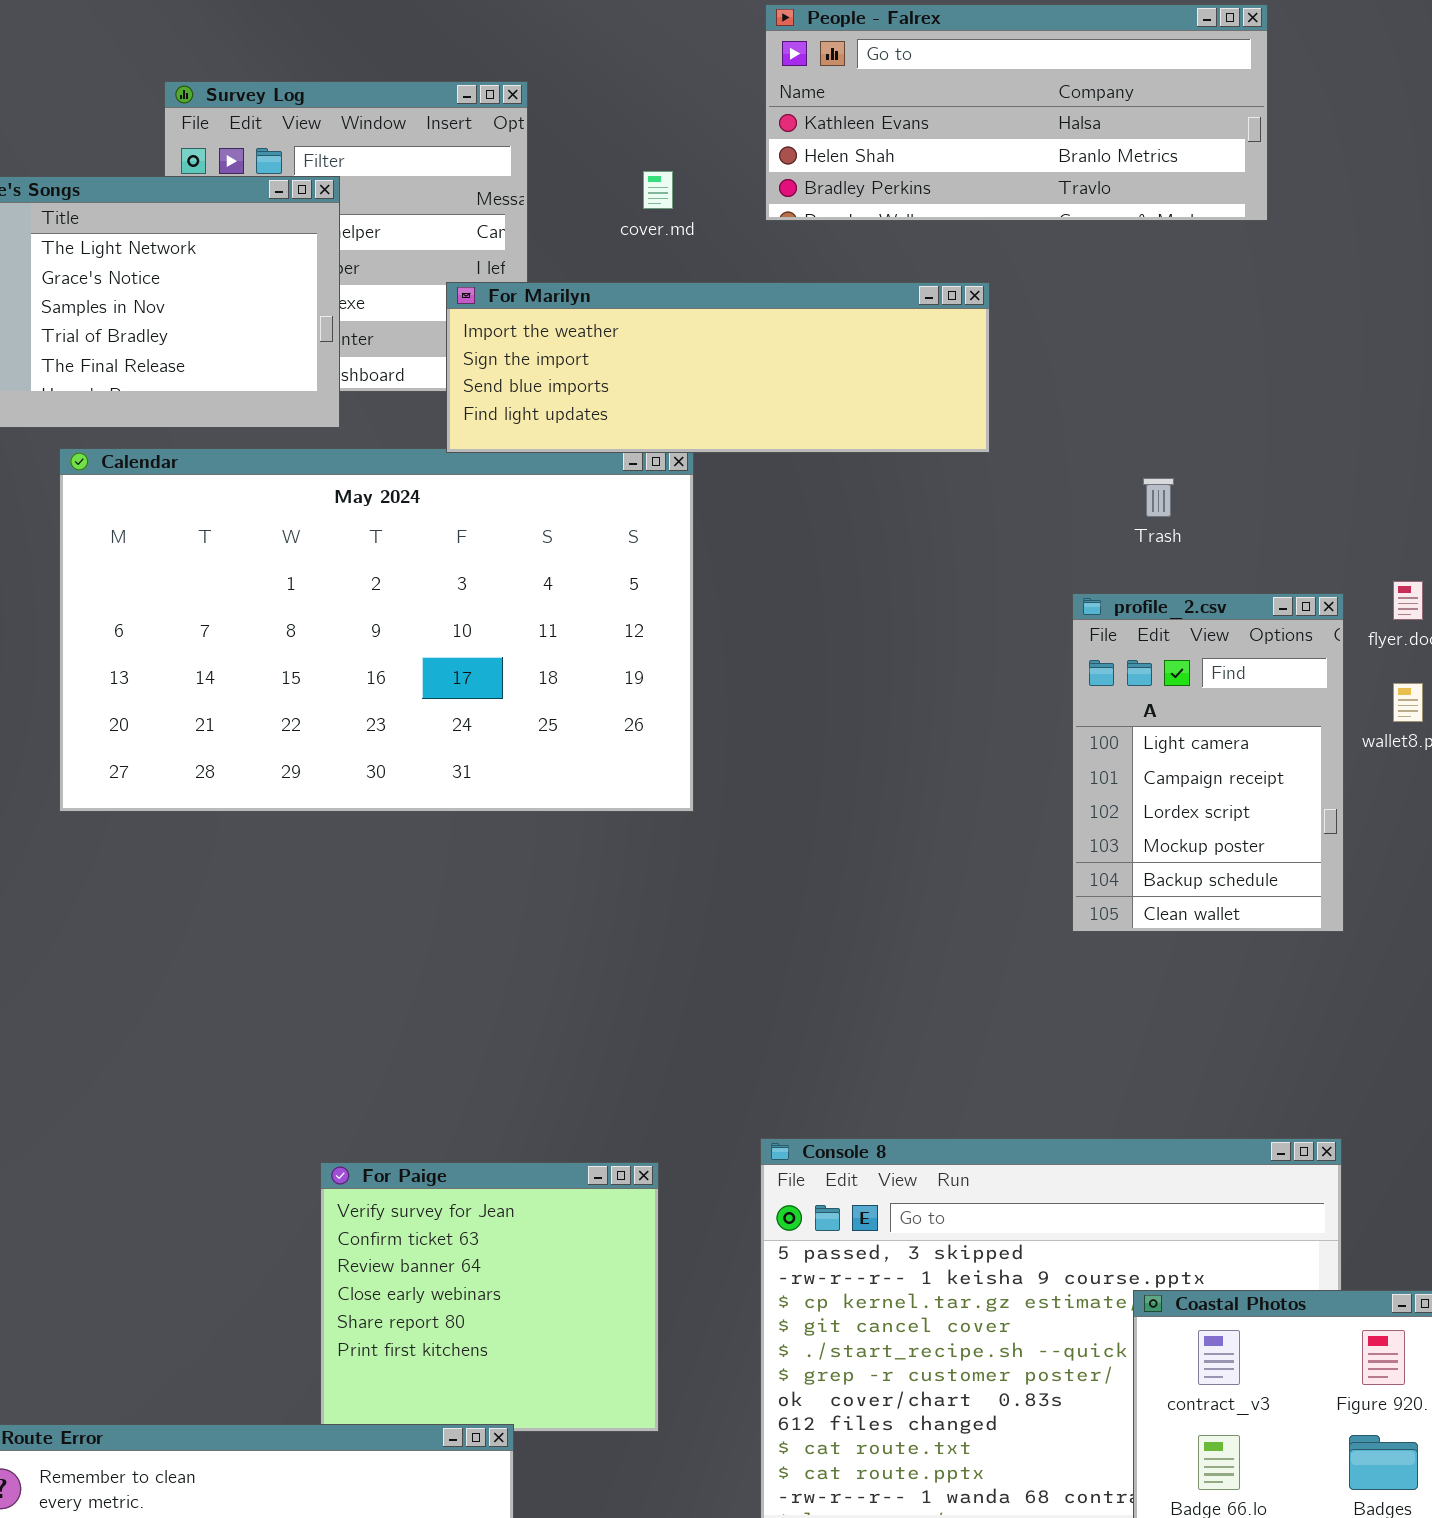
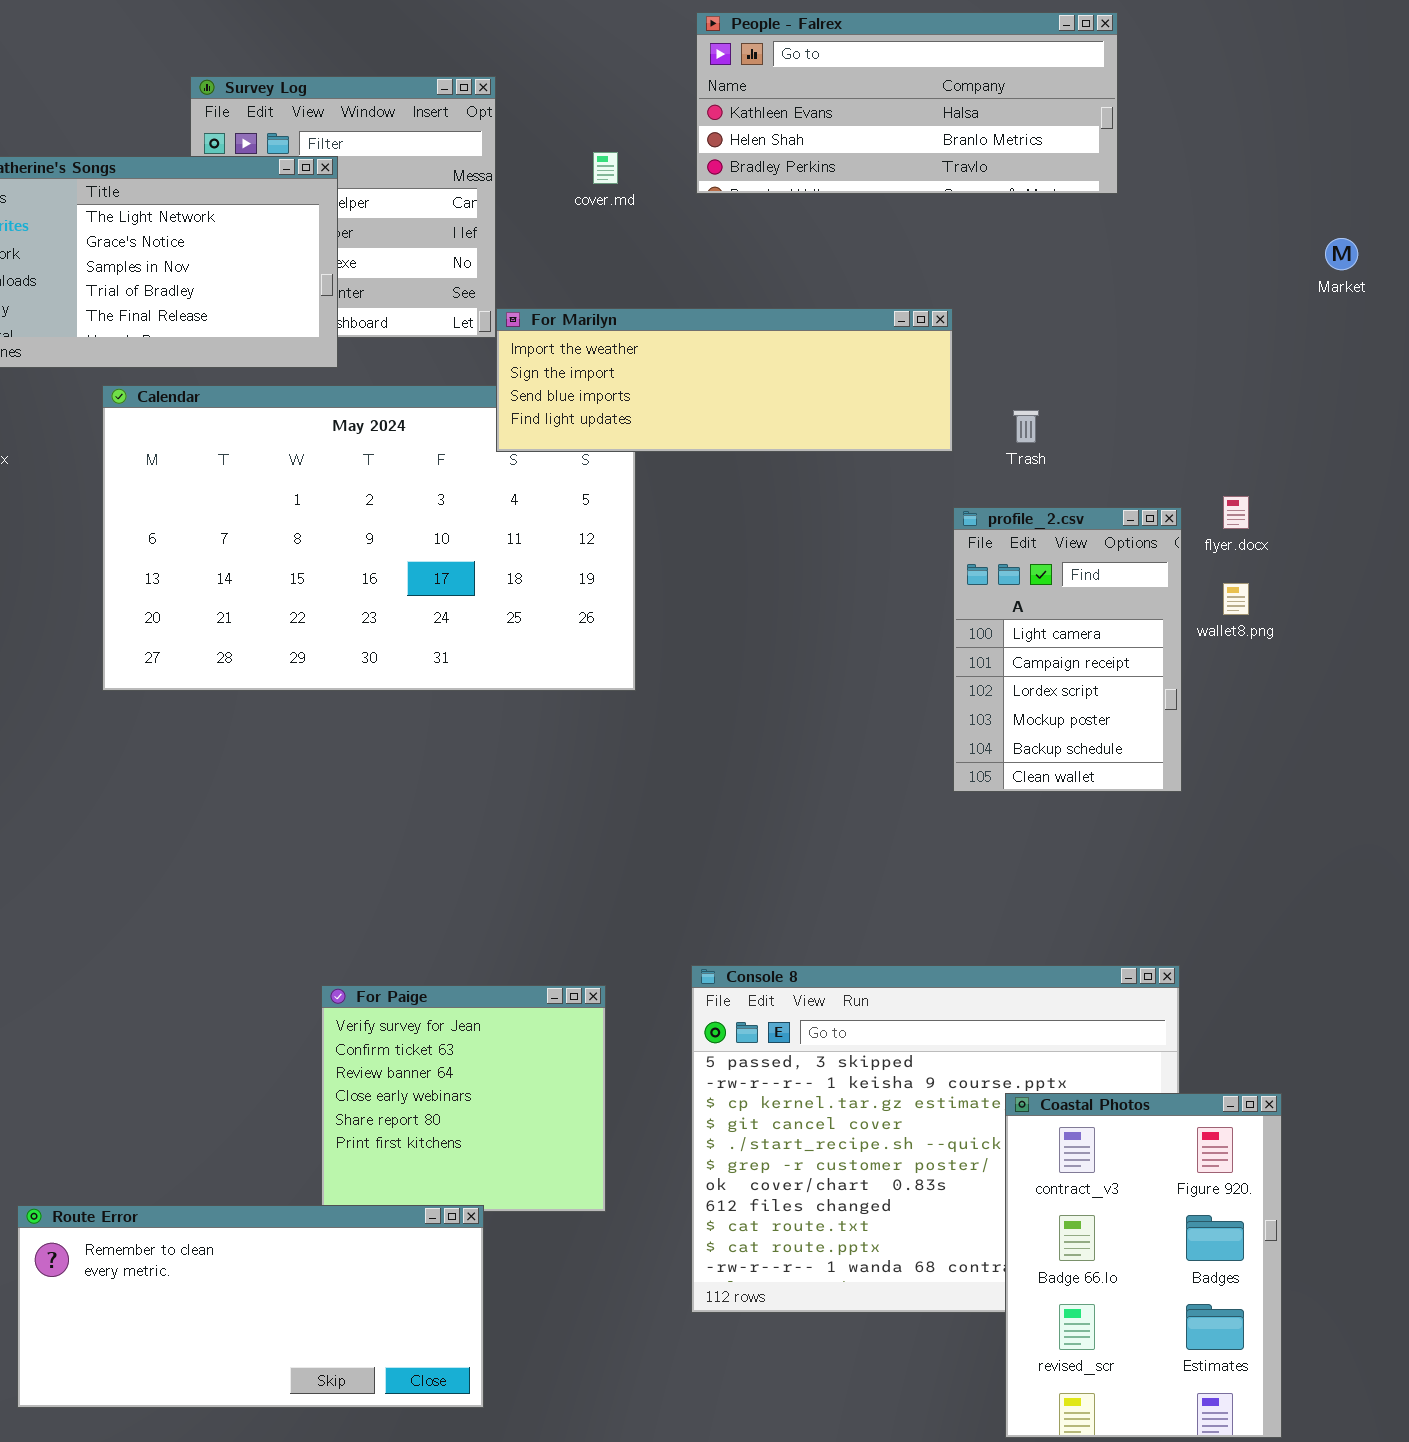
For Marilyn: [446,282,990,453] -> [496,308,953,452], moved

